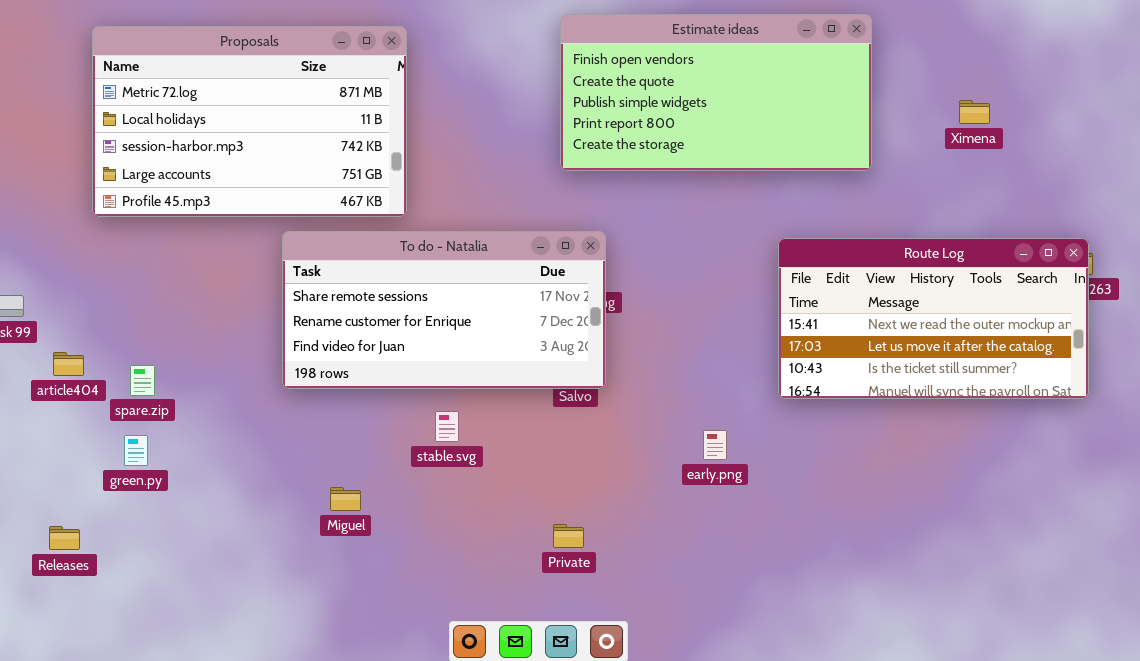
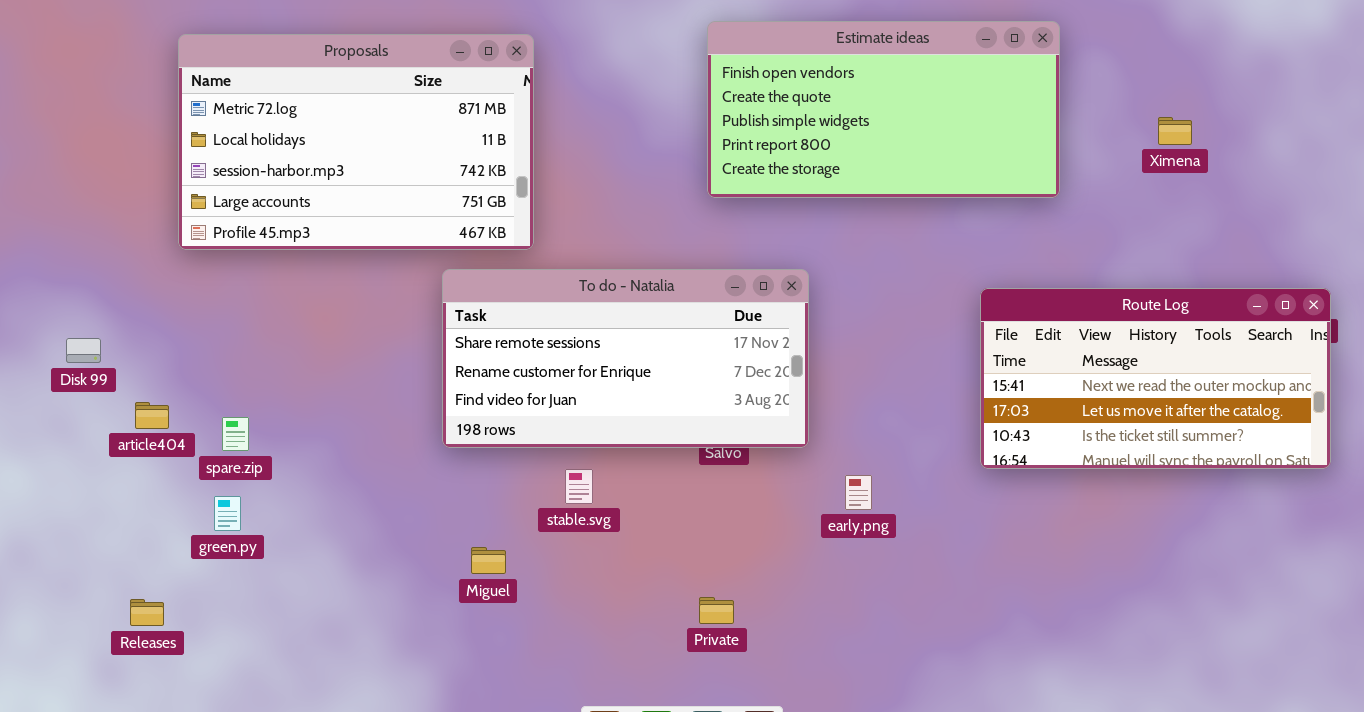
To do - Natalia: [282,231,606,389] -> [442,269,809,448], moved
Route Log: [778,238,1089,399] -> [980,288,1331,469], moved
early.png: [703,430,727,460] -> [845,475,872,510], moved
Miguel: [330,487,361,511] -> [471,547,506,574], moved

